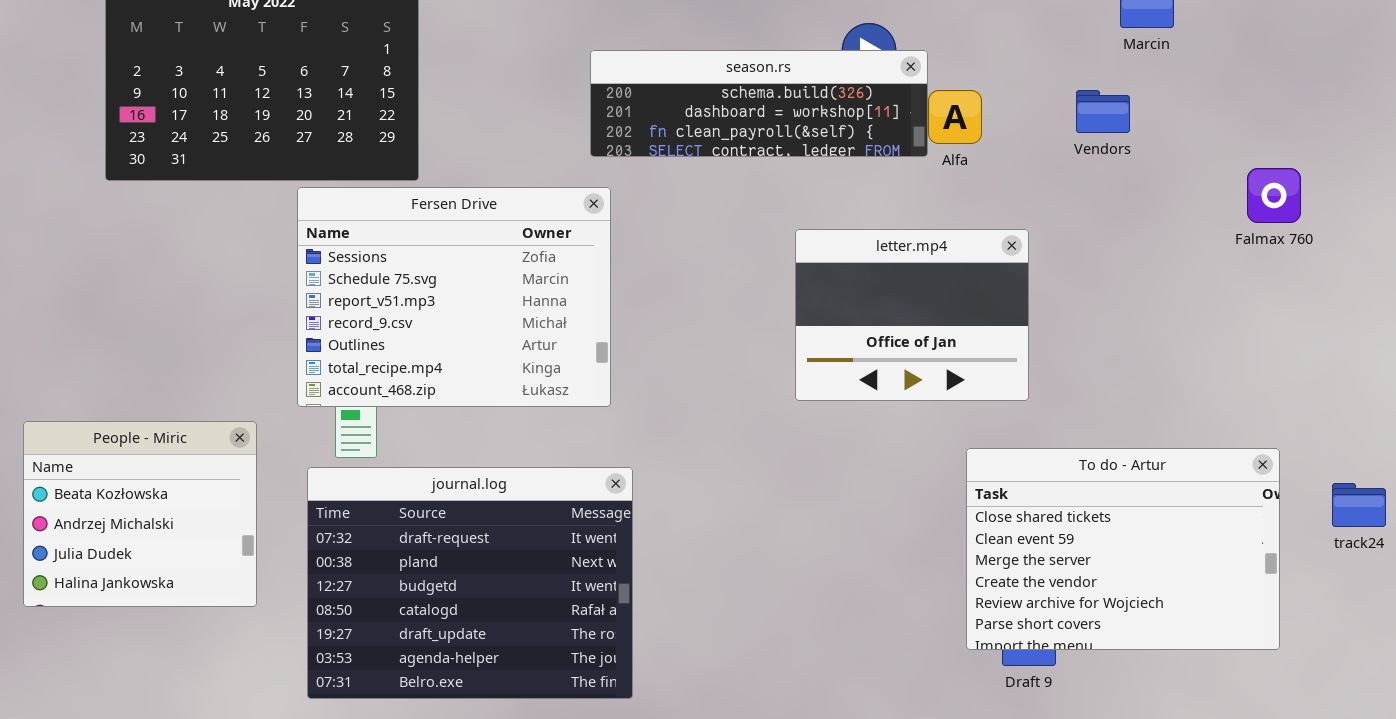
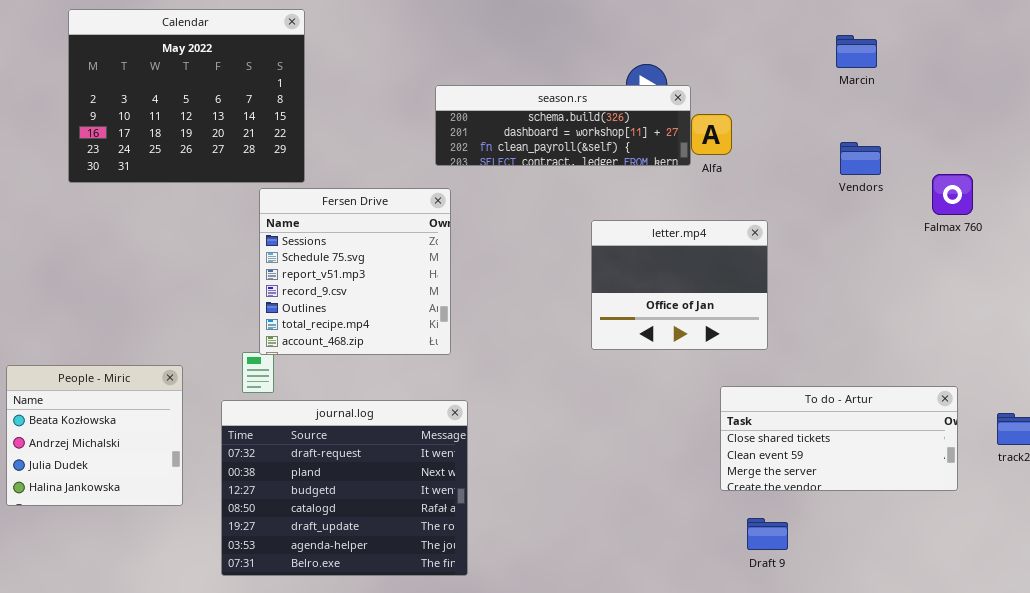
Vendors: [1076,90,1130,133] -> [840,142,881,175], moved
Fersen Drive: [297,187,611,407] -> [259,188,451,355], resized
To do - Artur: [966,448,1280,650] -> [720,386,958,491], resized

